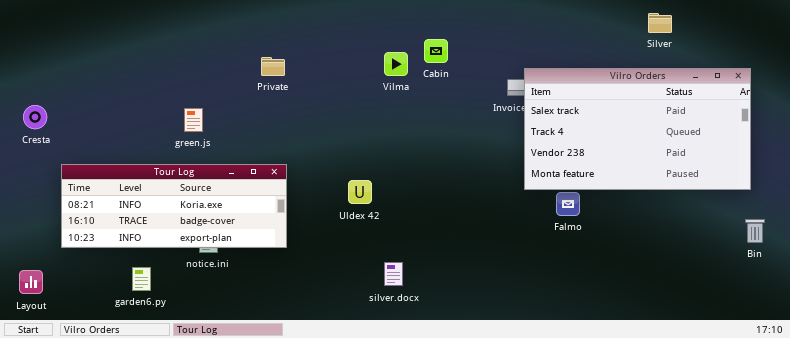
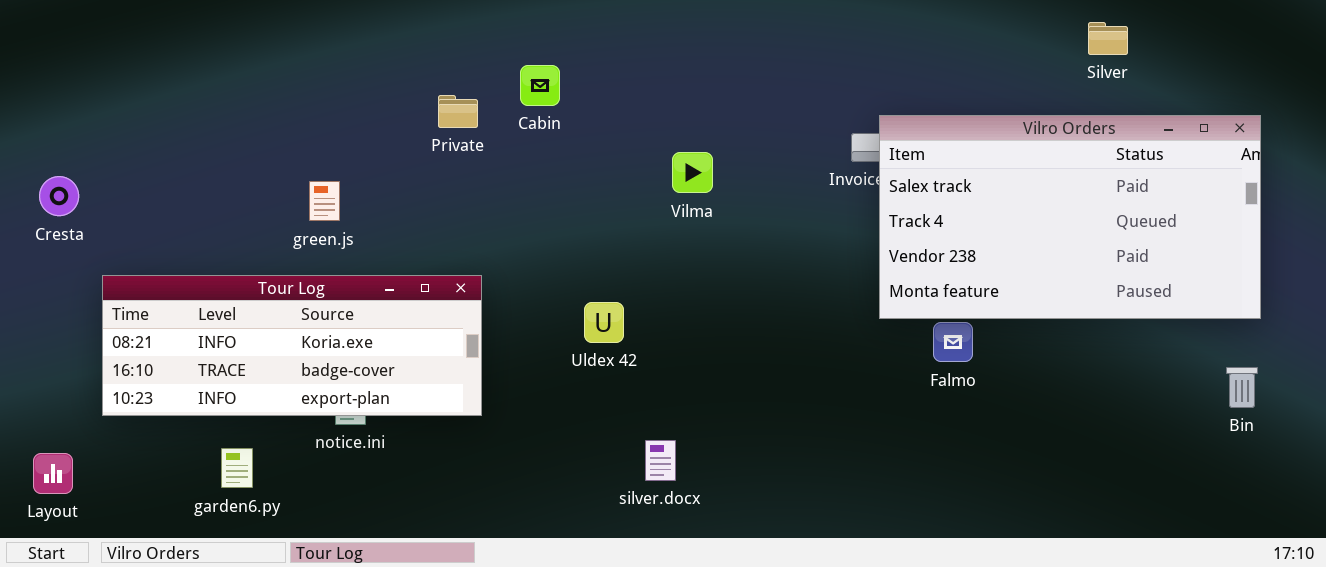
Cabin: [424,39,448,63] -> [520,65,560,106], moved
Vilma: [384,52,408,76] -> [672,152,713,193], moved
Bin: [745,219,765,243] -> [1226,367,1258,408], moved

